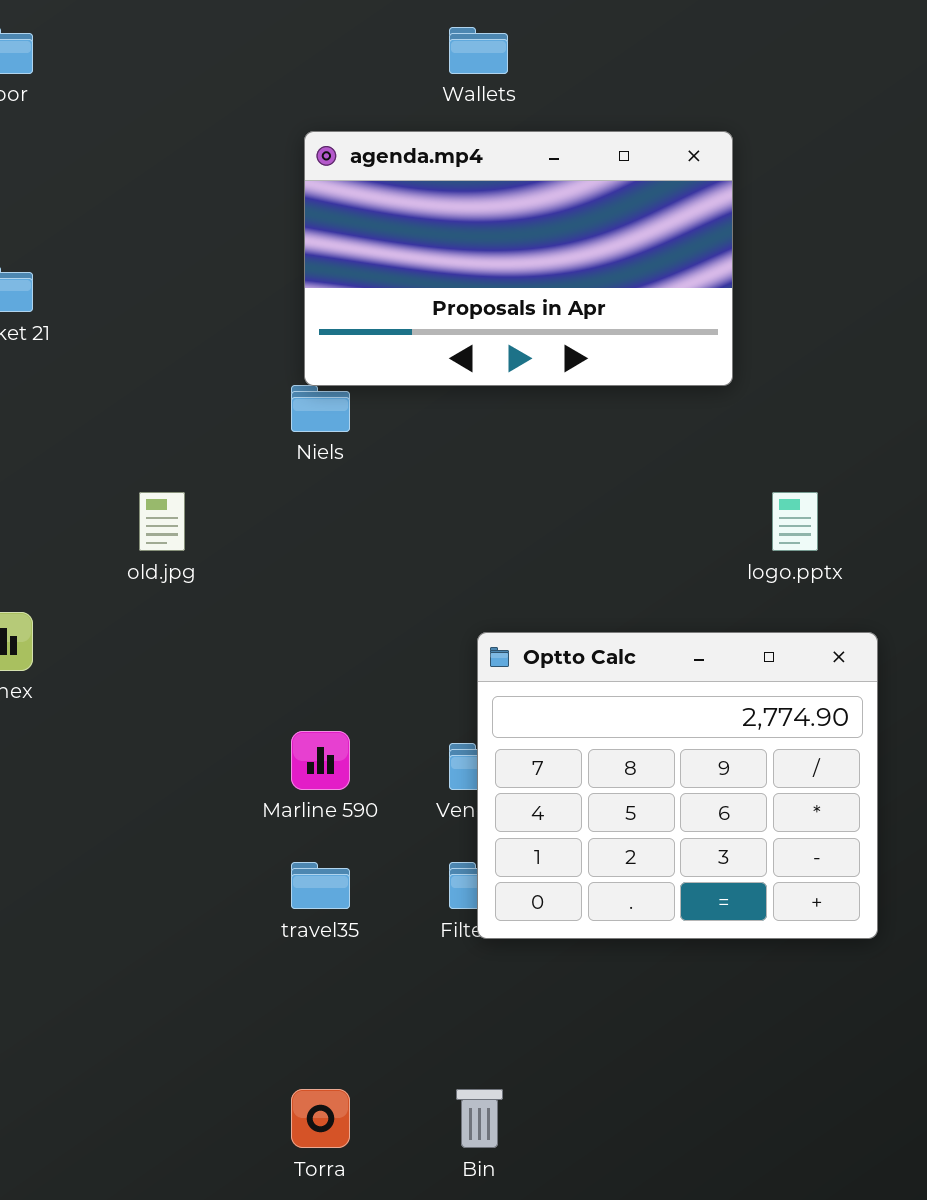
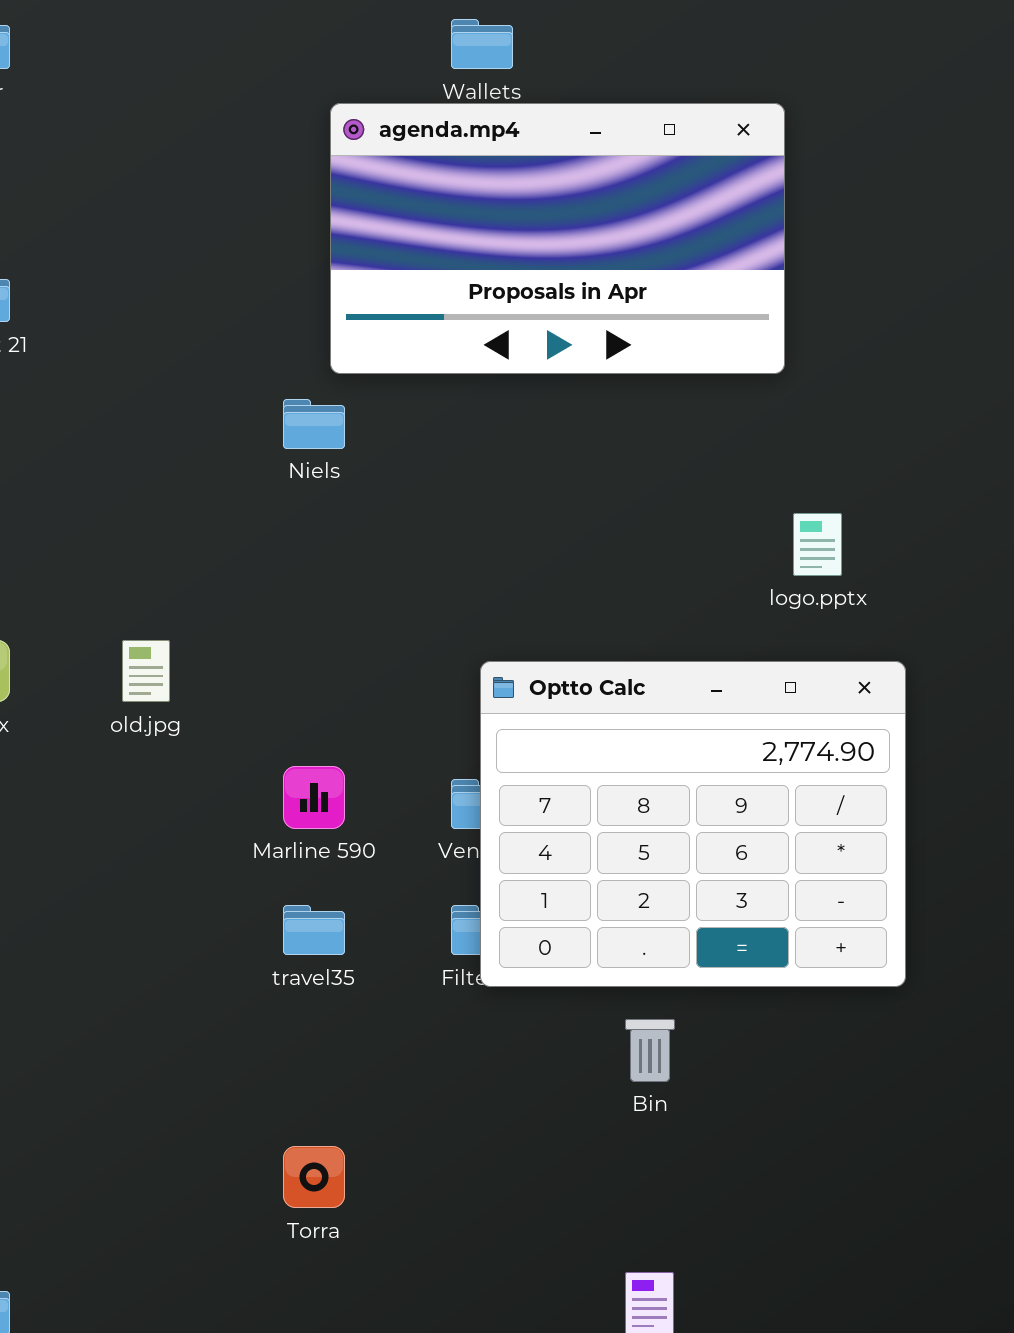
agenda.mp4: [304,131,733,386] -> [330,103,785,374], moved
old.jpg: [139,492,185,551] -> [122,640,170,702], moved
Bin: [456,1089,503,1148] -> [625,1019,675,1082], moved

